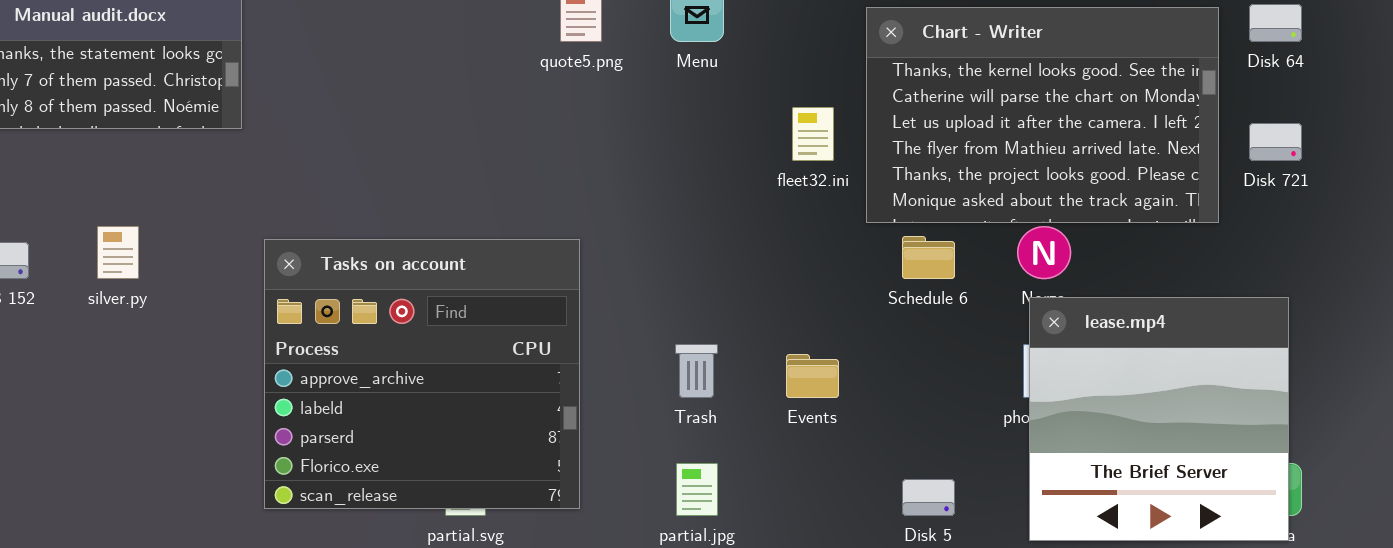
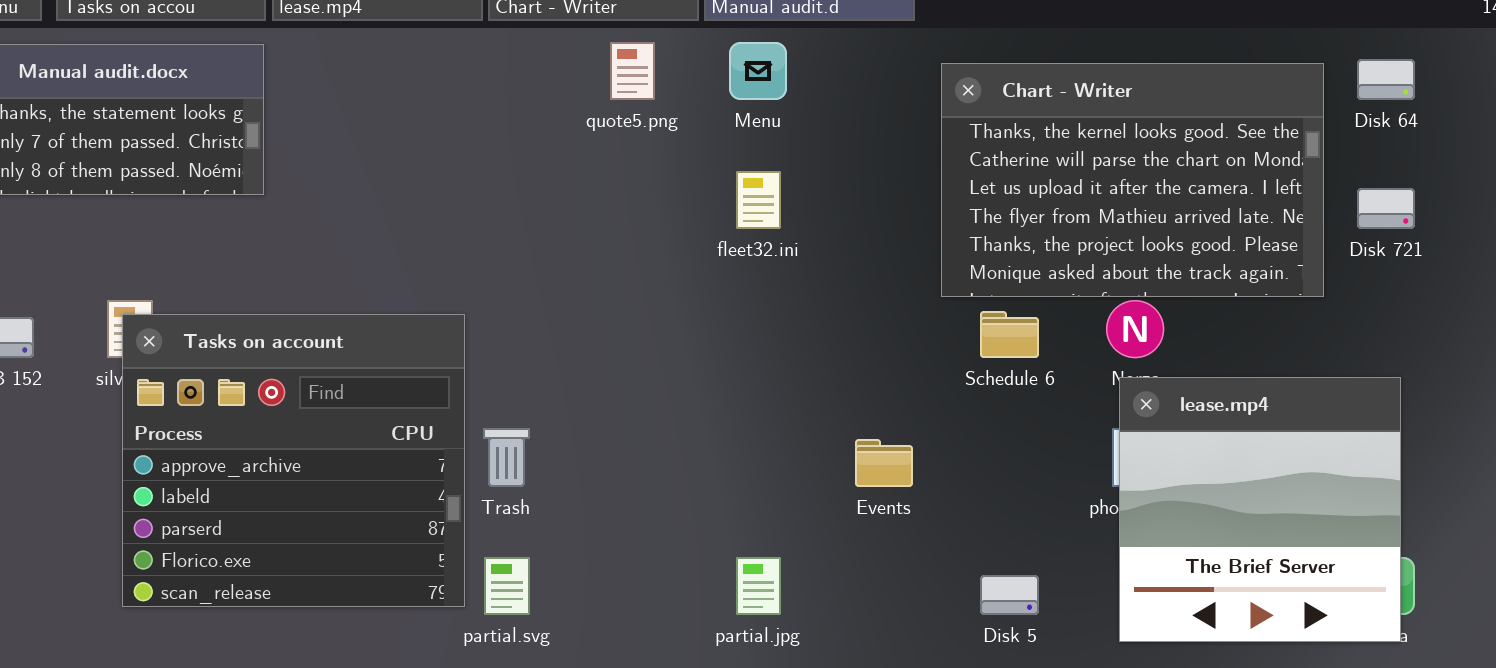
fleet32.ini: [792,107,834,161] -> [736,171,781,229], moved
Tasks on account: [264,239,580,509] -> [122,314,465,607], moved
Trash: [675,344,718,398] -> [483,428,530,487], moved

